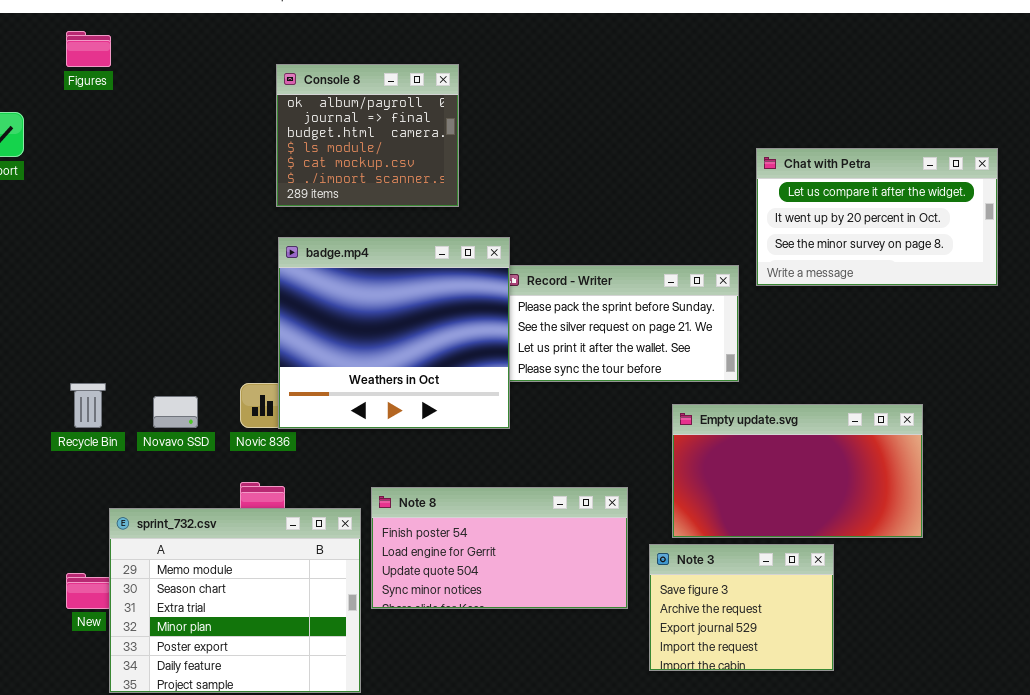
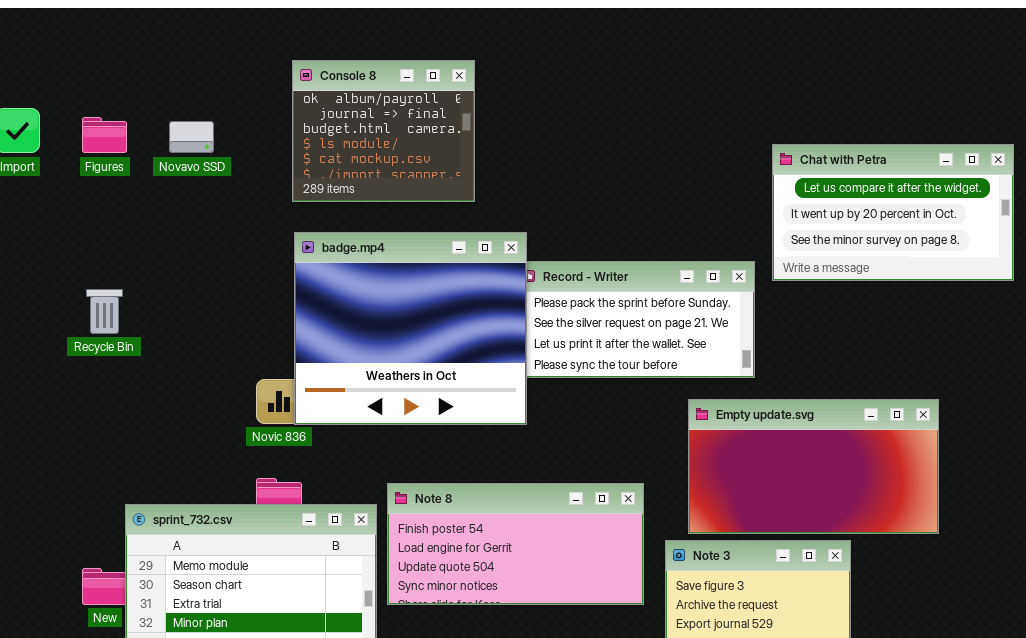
Figures: [66,31,111,67] -> [82,117,127,153], moved
Recycle Bin: [70,383,106,428] -> [86,289,123,334], moved
Novavo SSD: [153,396,198,428] -> [169,121,214,153], moved

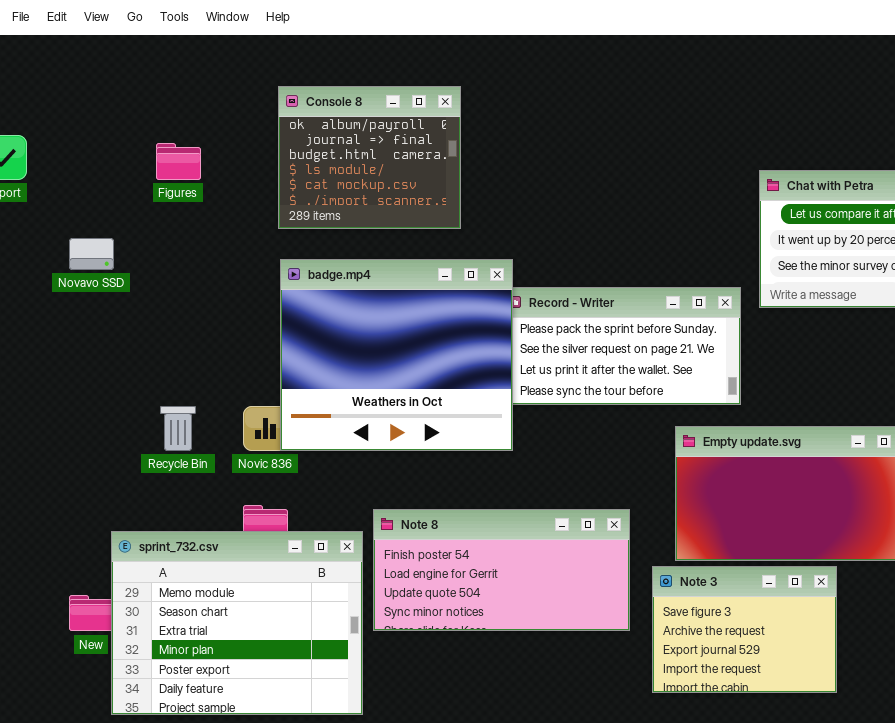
Figures: [82,117,127,153] -> [156,143,201,180], moved
Novavo SSD: [169,121,214,153] -> [69,238,114,270], moved
Recycle Bin: [86,289,123,334] -> [160,406,196,451], moved

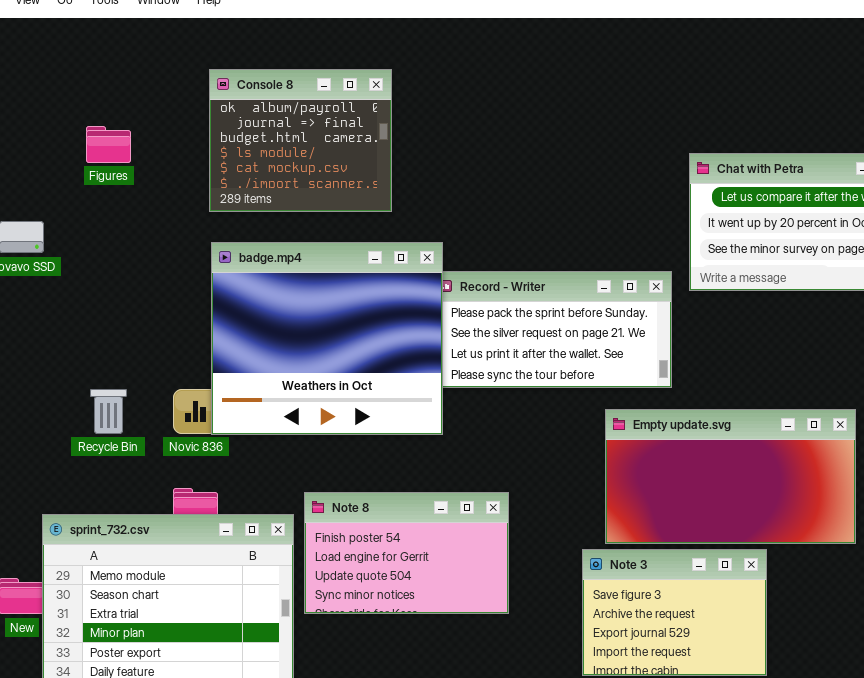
Note 8: [373,509,630,631] -> [304,492,509,614], resized

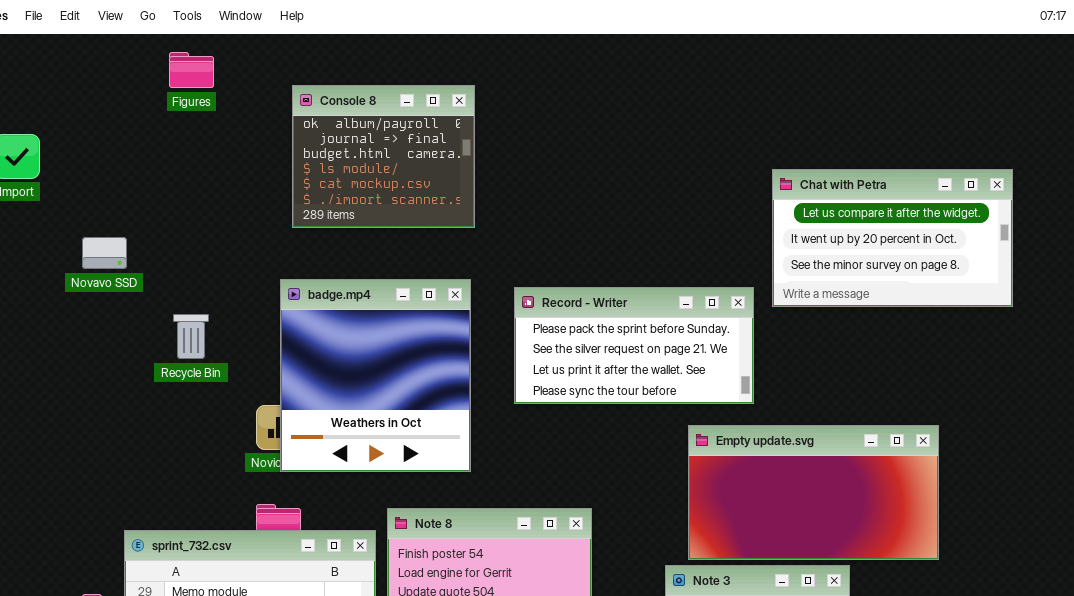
Figures: [86,126,131,163] -> [169,52,214,88], moved
badge.mp4: [211,242,443,435] -> [280,279,471,472], moved, resized
Recycle Bin: [90,389,127,434] -> [173,314,209,359], moved

